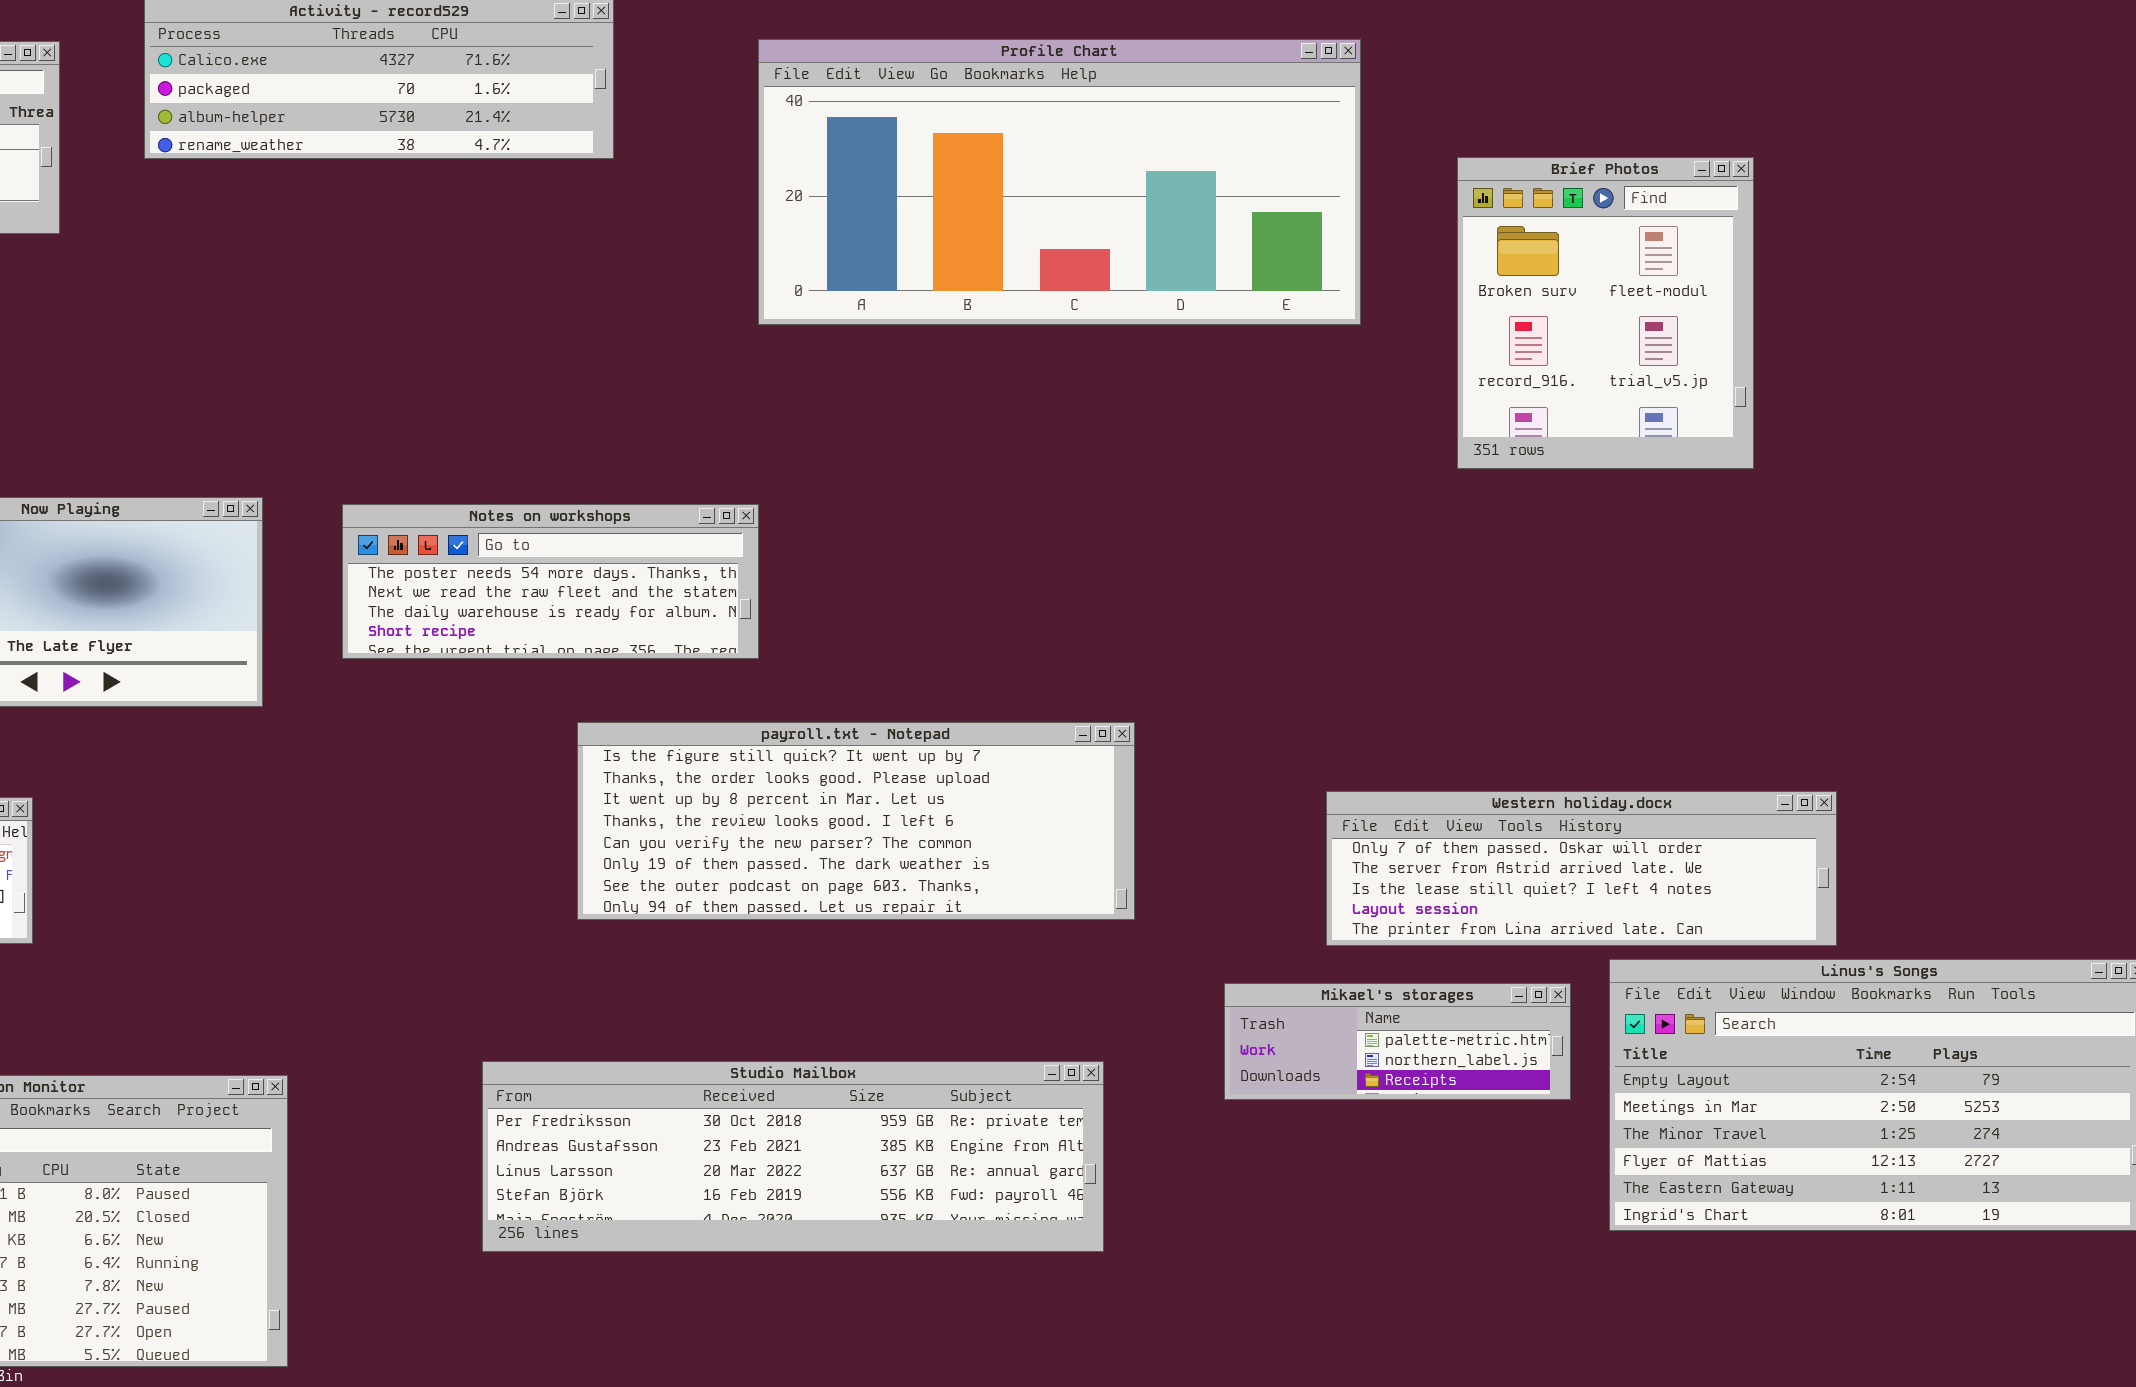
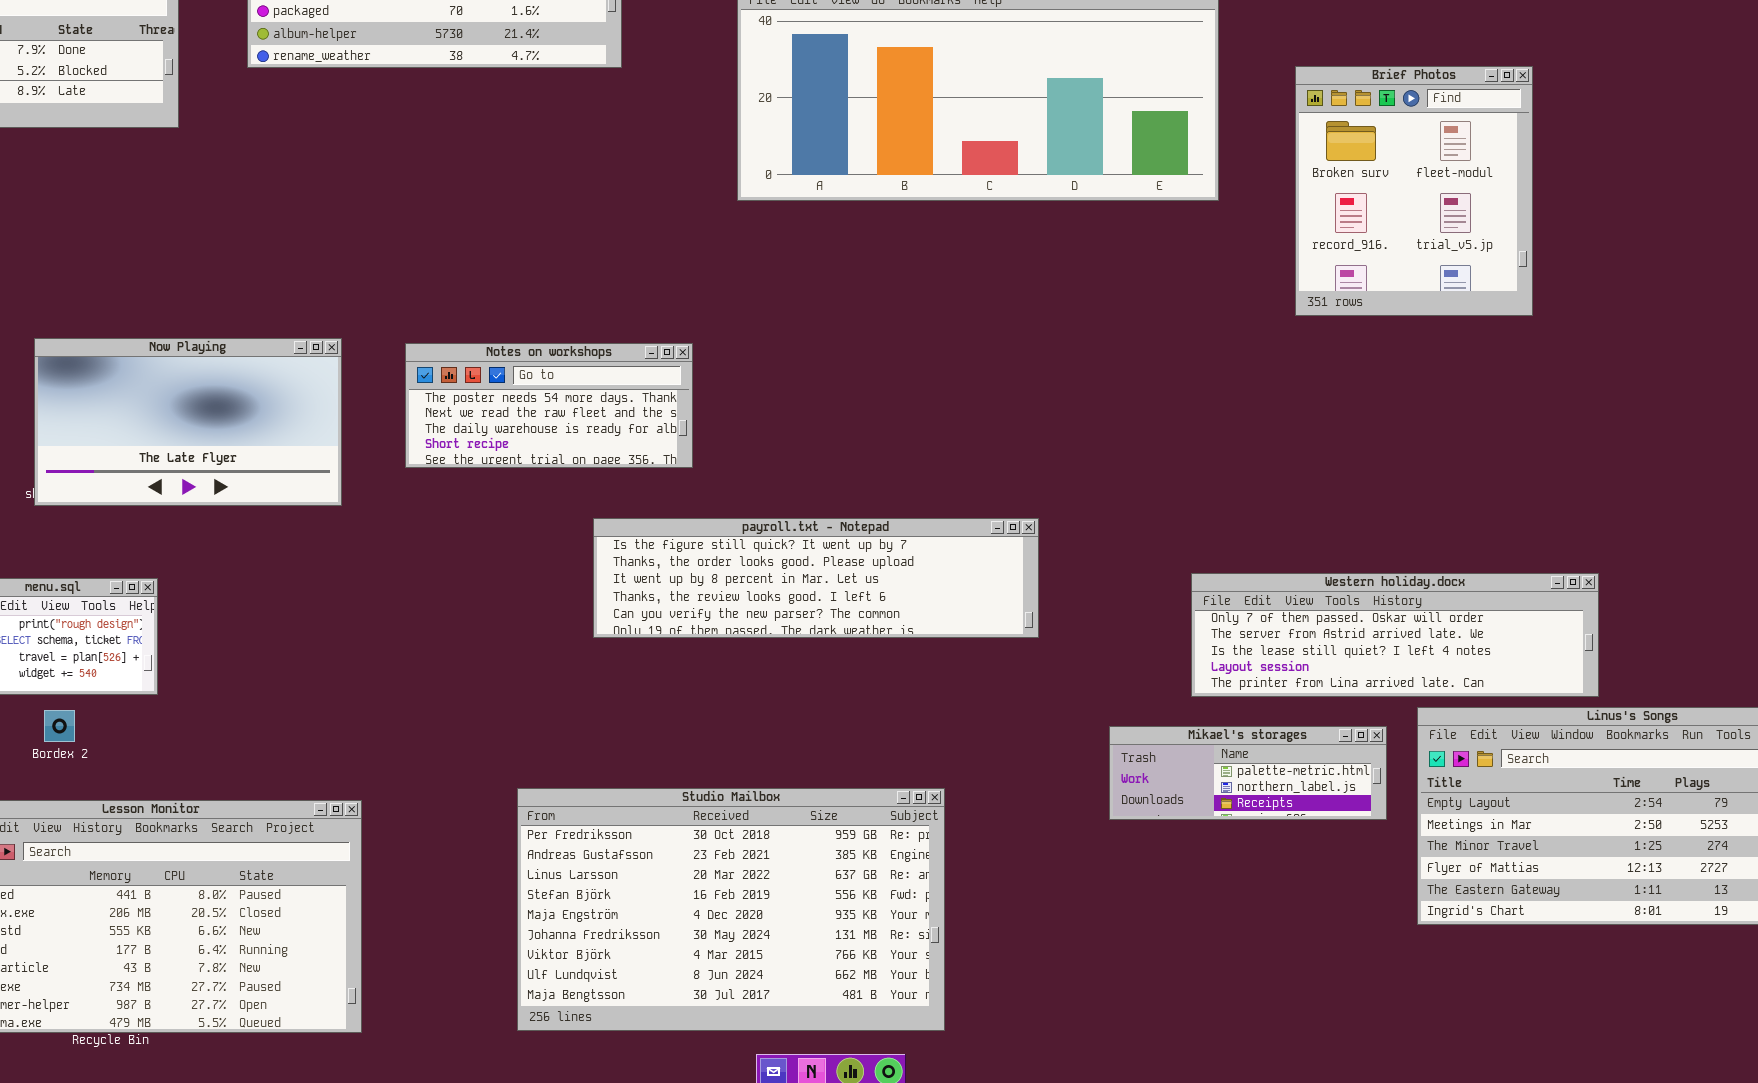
Notes on workshops: [342,504,759,659] -> [405,343,693,468], resized
payroll.txt - Notepad: [577,722,1135,920] -> [593,518,1039,638], resized
Studio Mailbox: [482,1061,1104,1252] -> [517,788,945,1031], resized

